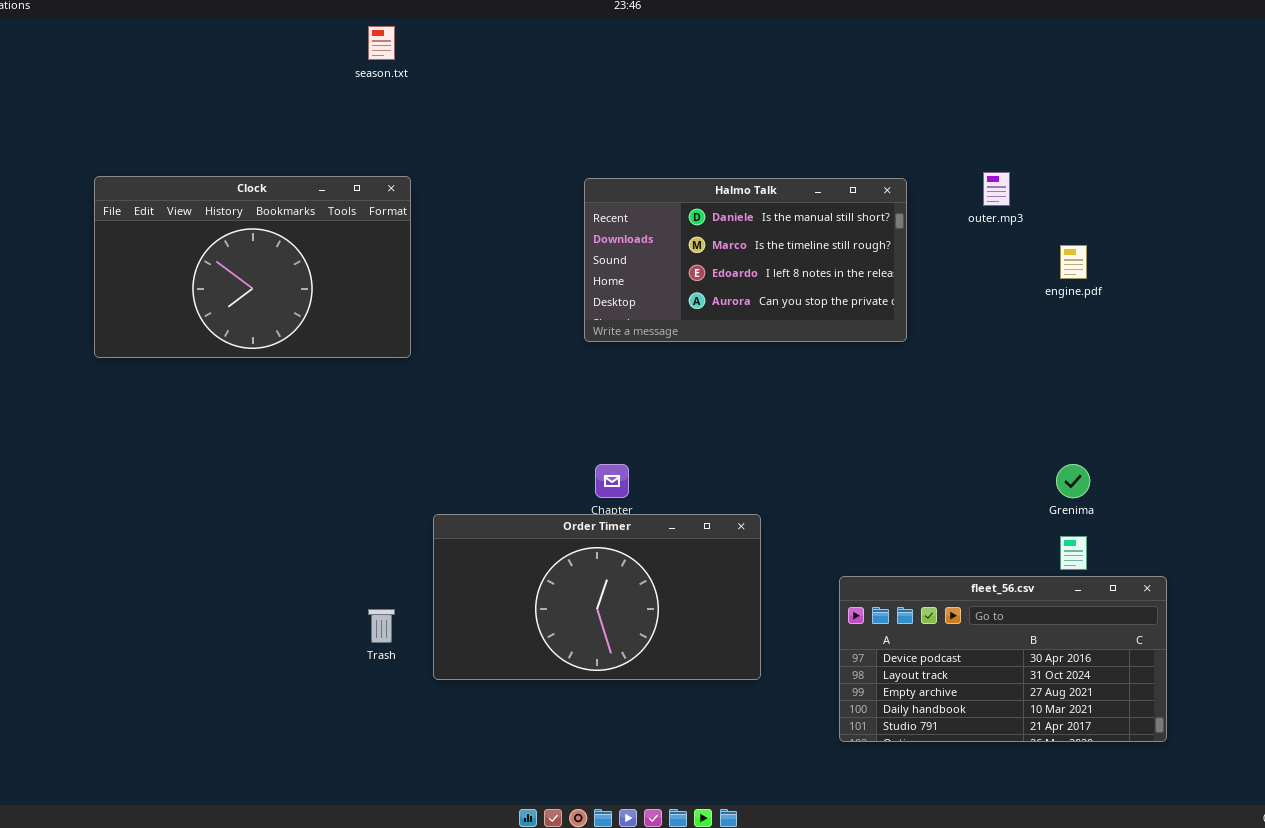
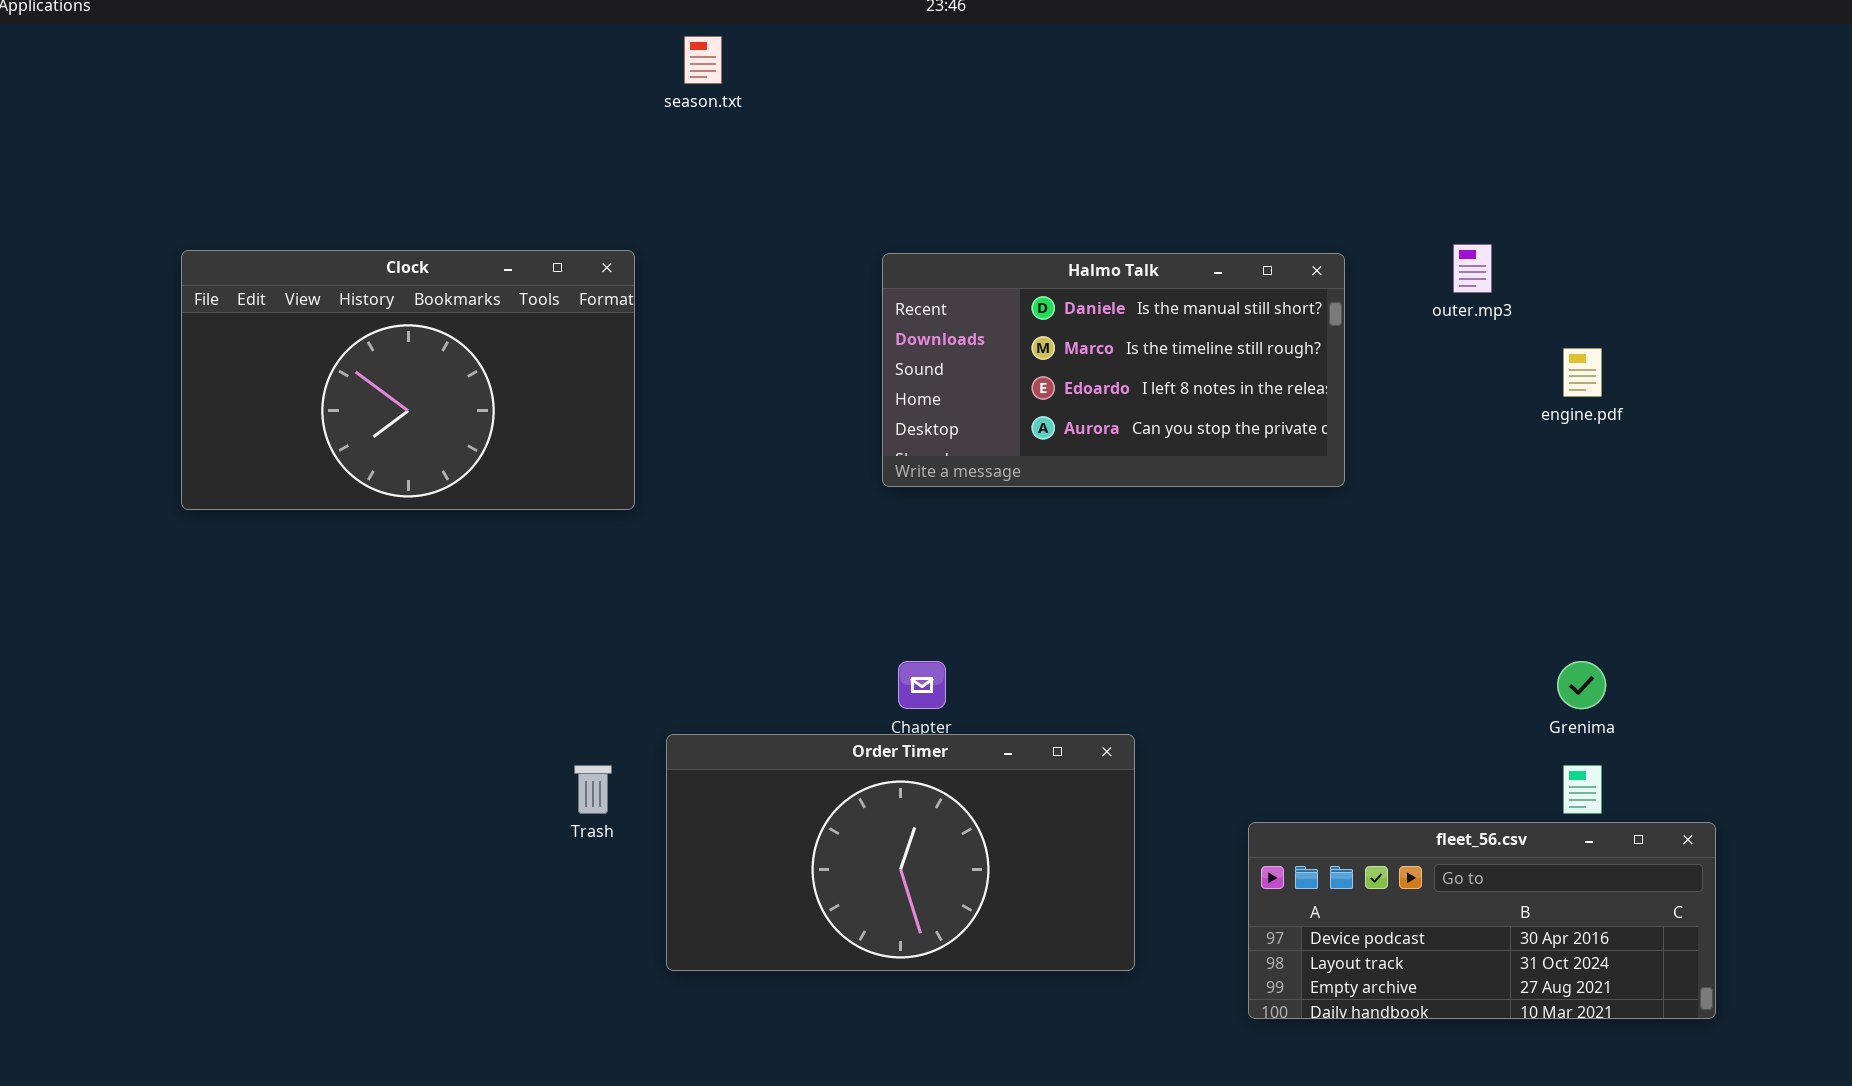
season.txt: [368,26,395,60] -> [684,36,722,84], moved
fleet_56.csv: [839,576,1167,742] -> [1248,822,1716,1019], resized
Trash: [368,609,395,643] -> [574,765,612,814], moved

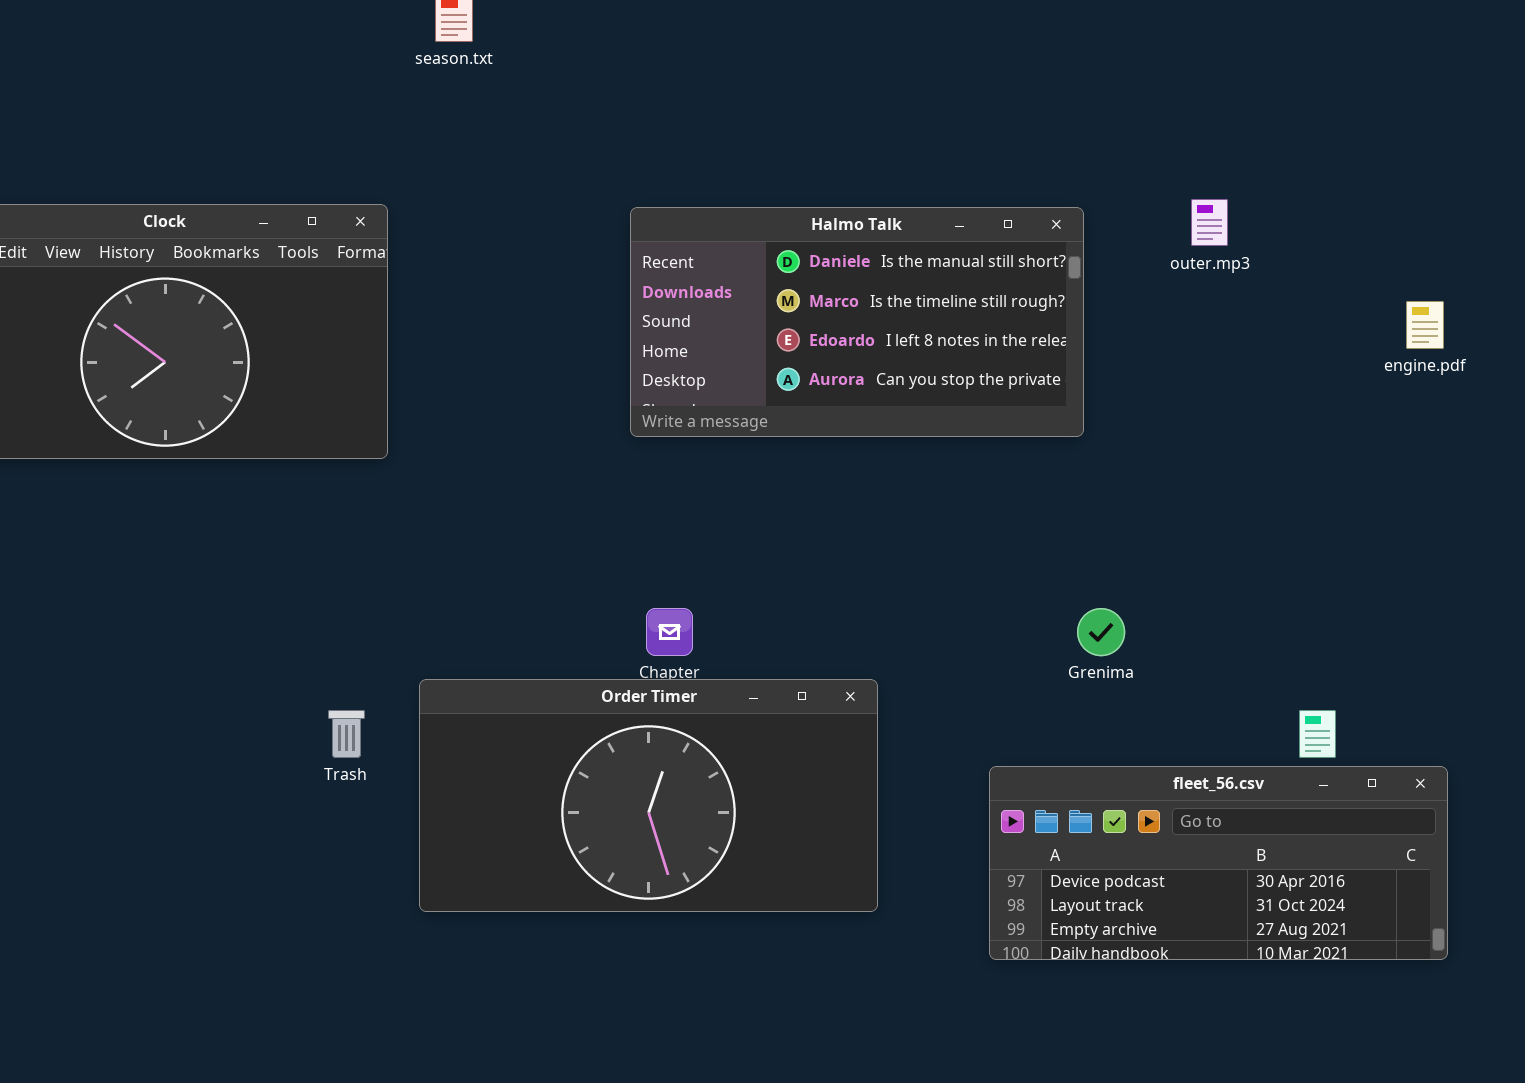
engine.pdf: [1563,348,1602,397] -> [1406,301,1444,349], moved
Grenima: [1557,661,1606,709] -> [1077,608,1125,656], moved

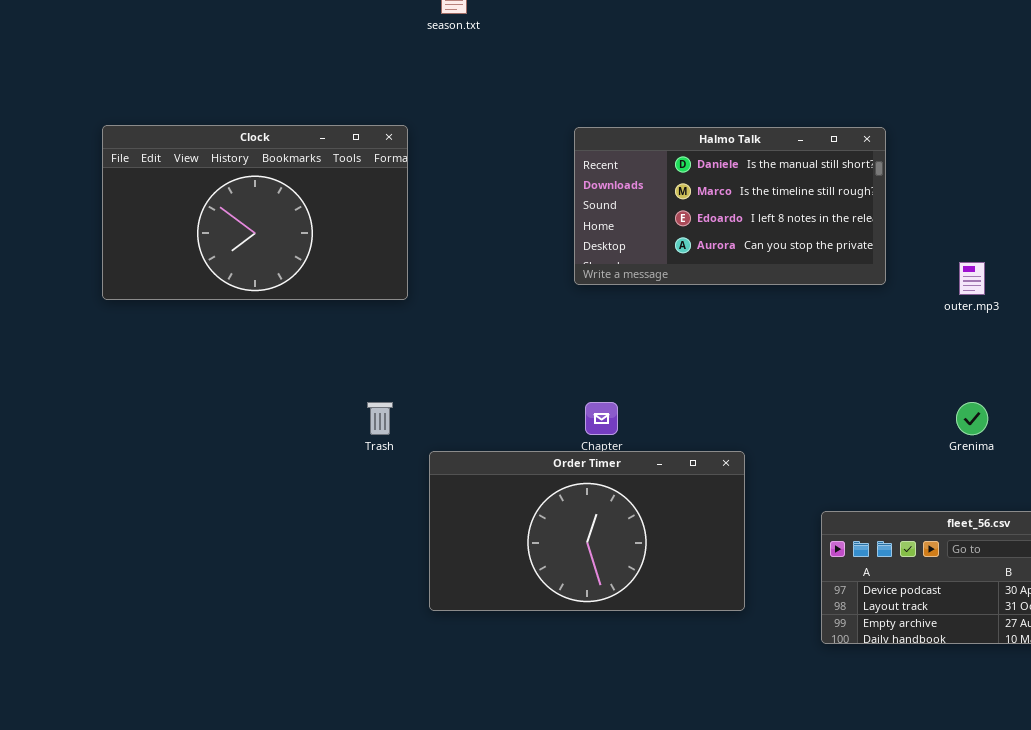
outer.mp3: [1191,199,1228,246] -> [959,262,985,295], moved
Grenima: [1077,608,1125,656] -> [956,402,988,435], moved
Trash: [328,710,365,758] -> [367,402,393,435], moved

